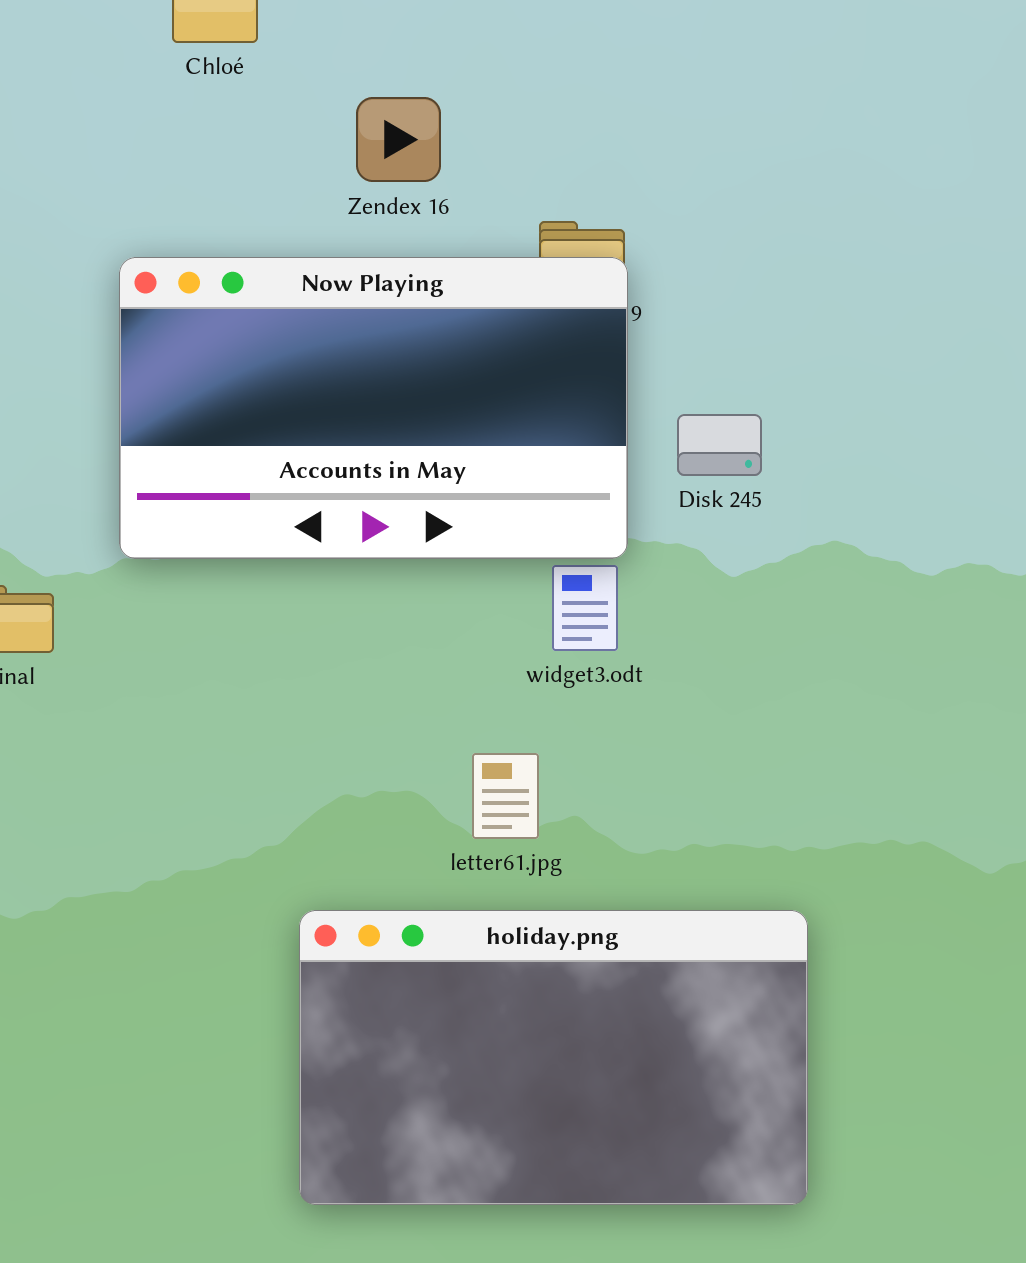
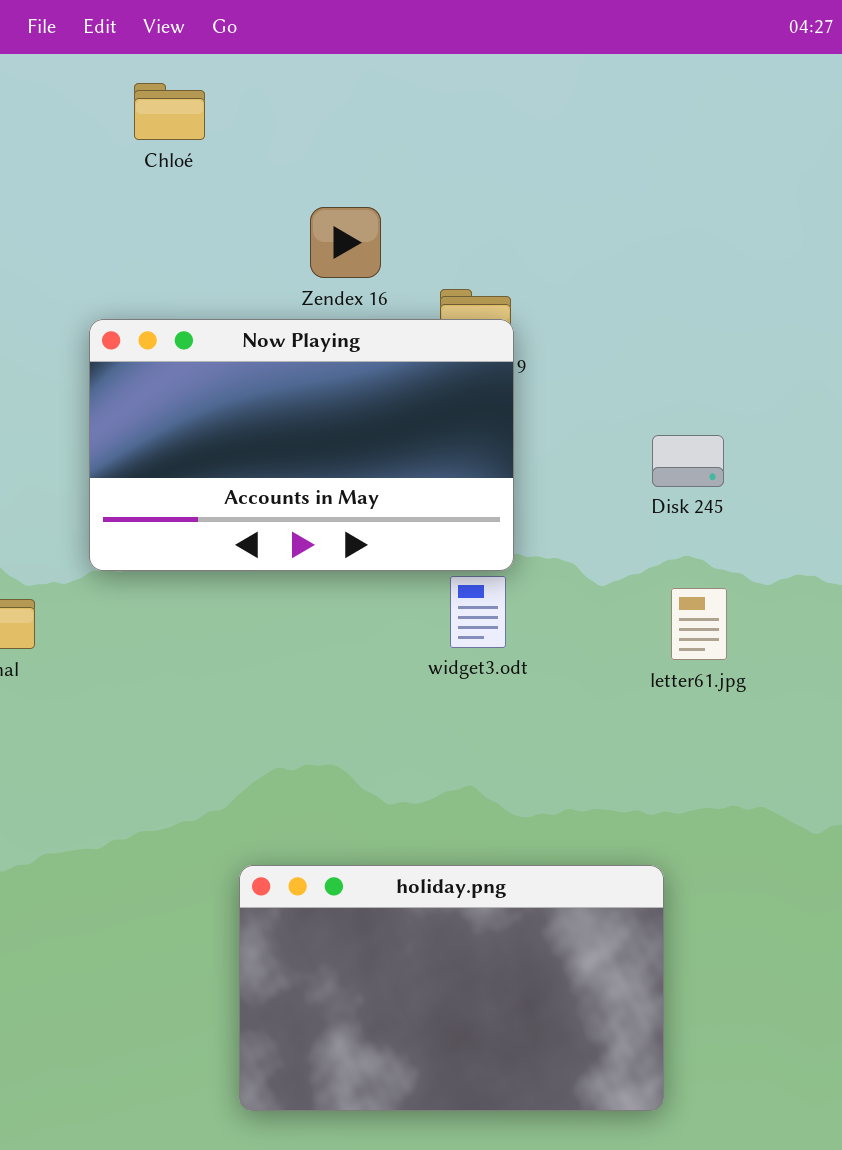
Zendex 16: [356,97,441,182] -> [310,207,381,278], moved
Disk 245: [677,414,762,476] -> [652,435,724,487], moved
letter61.jpg: [472,753,539,839] -> [671,588,727,660], moved

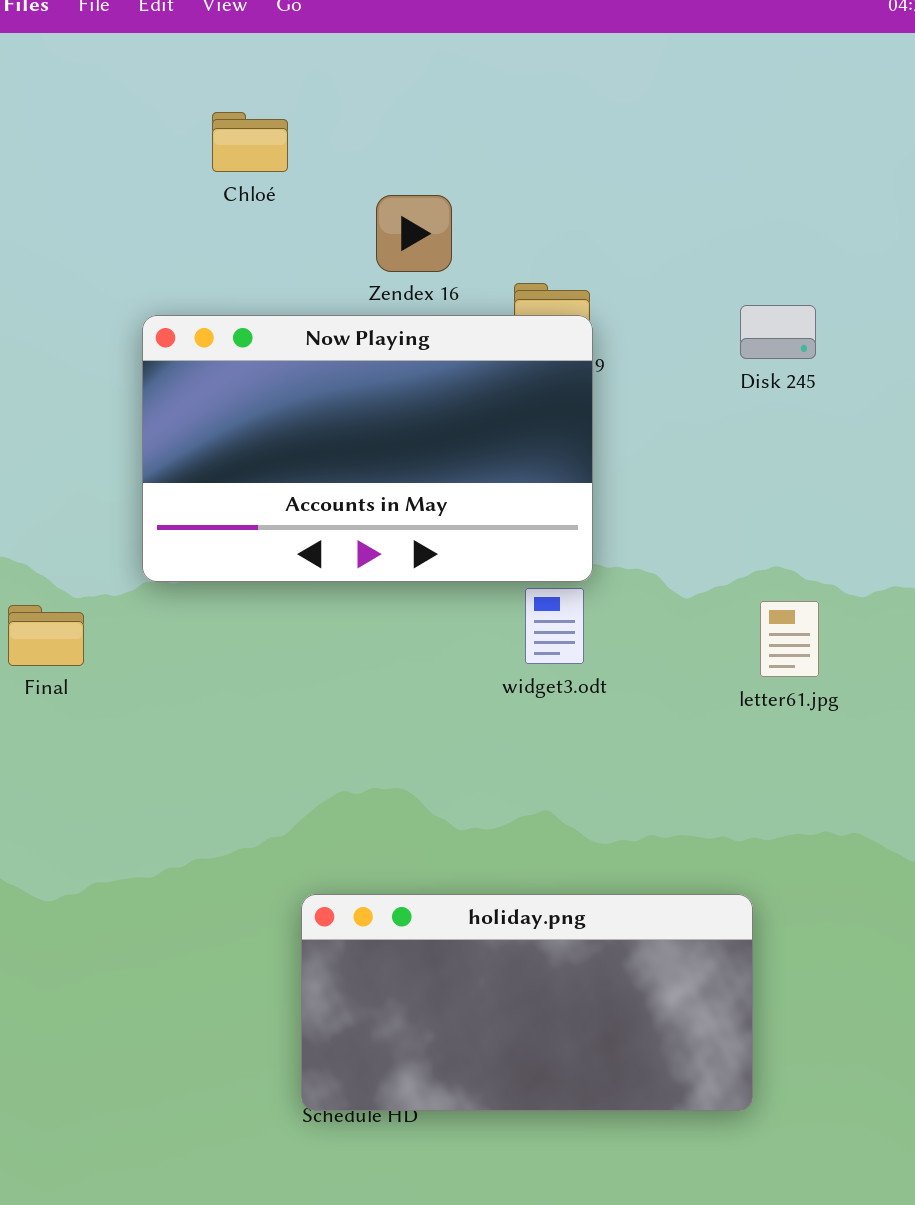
Chloé: [134,83,205,140] -> [212,112,288,172], moved
Disk 245: [652,435,724,487] -> [740,305,816,359], moved
holiday.png: [239,865,664,1111] -> [301,894,753,1111], resized

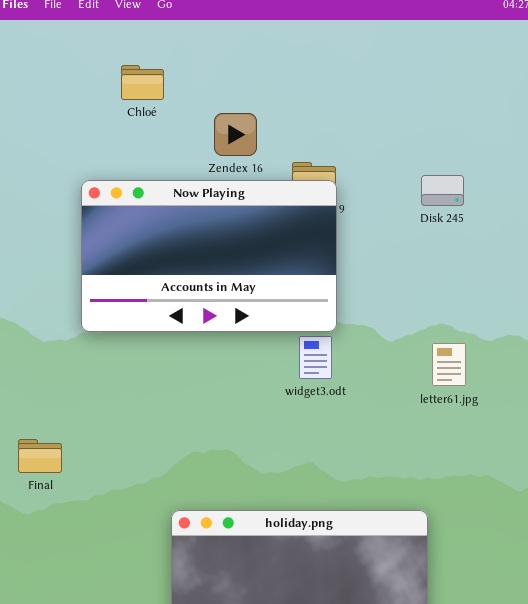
Final: [8,605,84,666] -> [18,439,62,473], moved

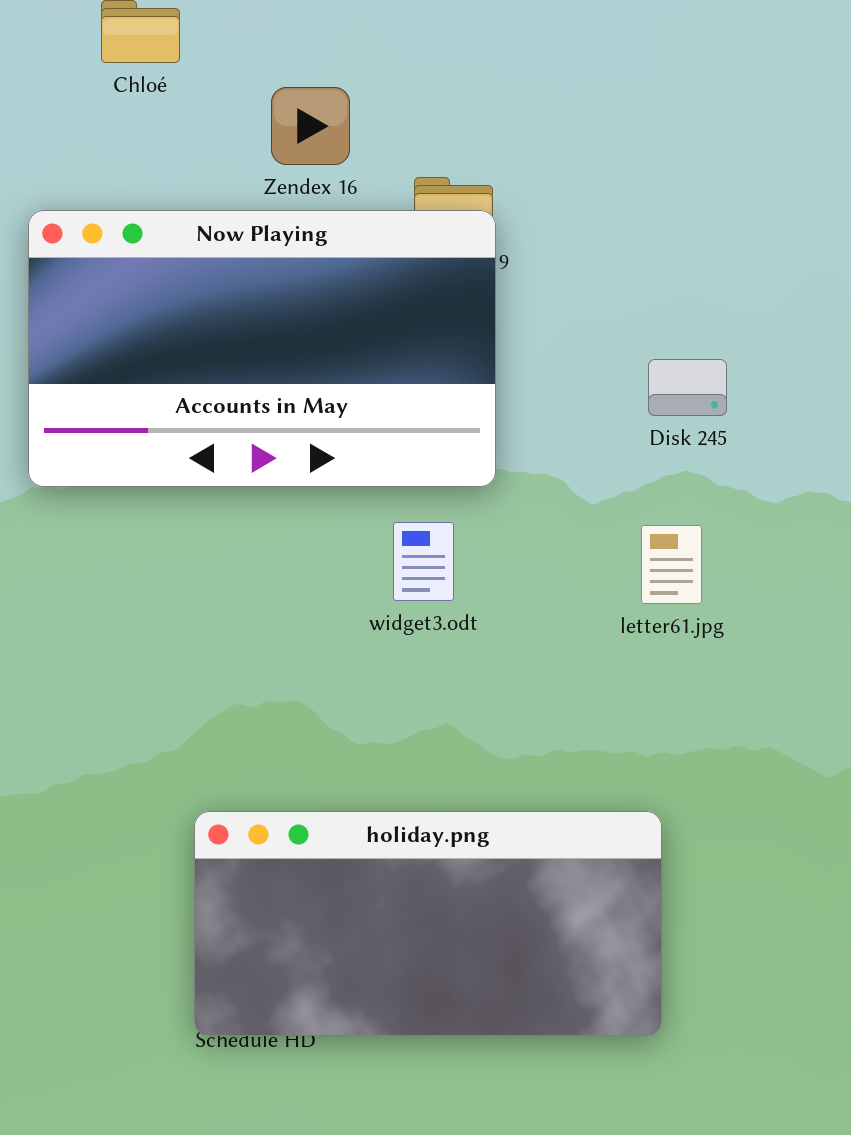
Disk 245: [421,175,464,206] -> [648,359,727,416], moved
widget3.odt: [299,336,332,379] -> [393,522,454,601], moved
letter61.jpg: [432,343,466,386] -> [641,525,702,604], moved

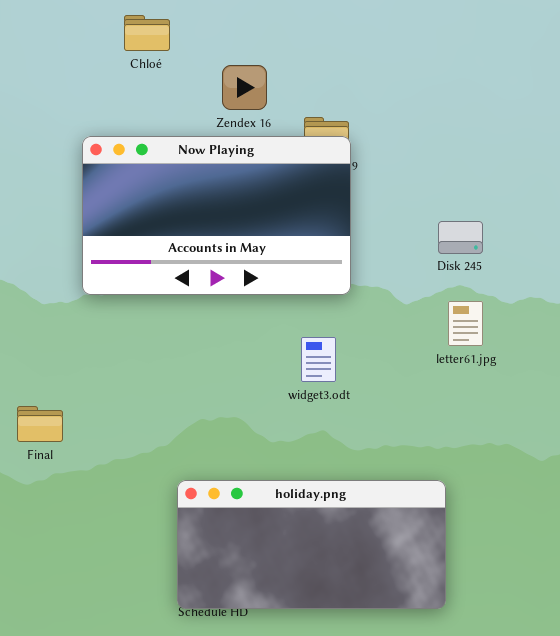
widget3.odt: [393,522,454,601] -> [301,337,336,382], moved
letter61.jpg: [641,525,702,604] -> [448,301,483,346], moved

